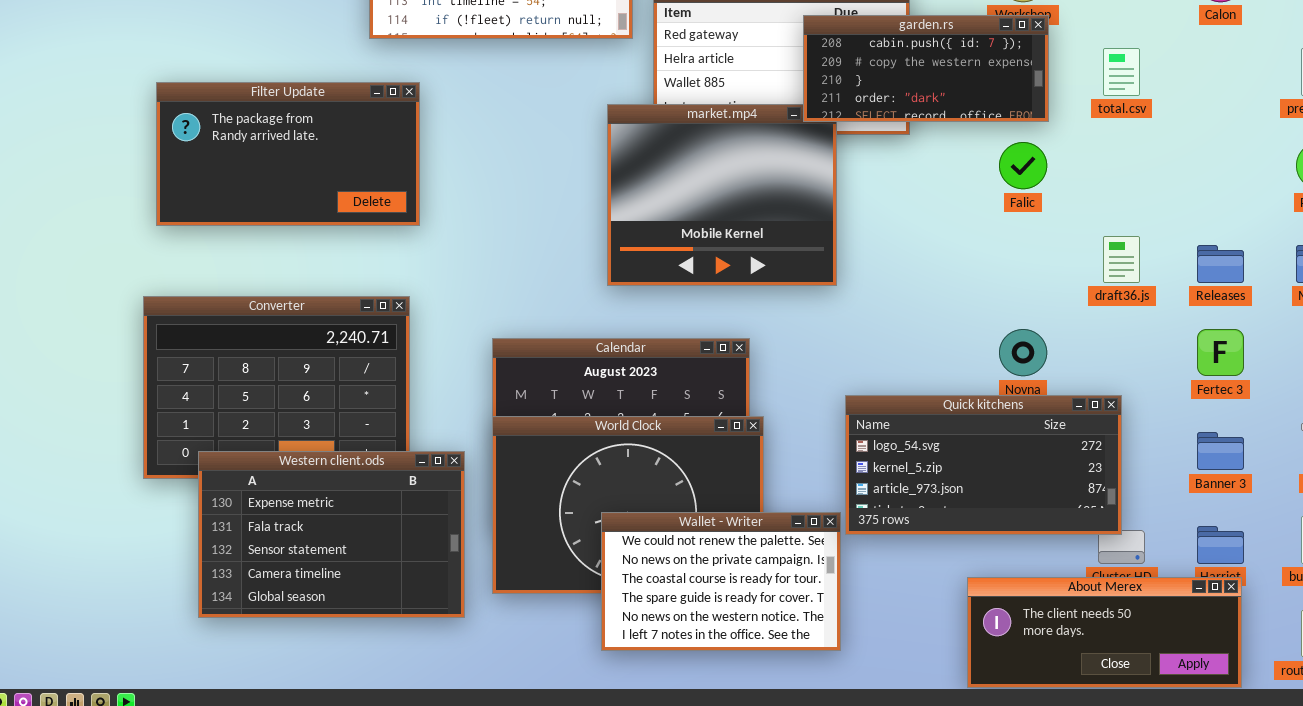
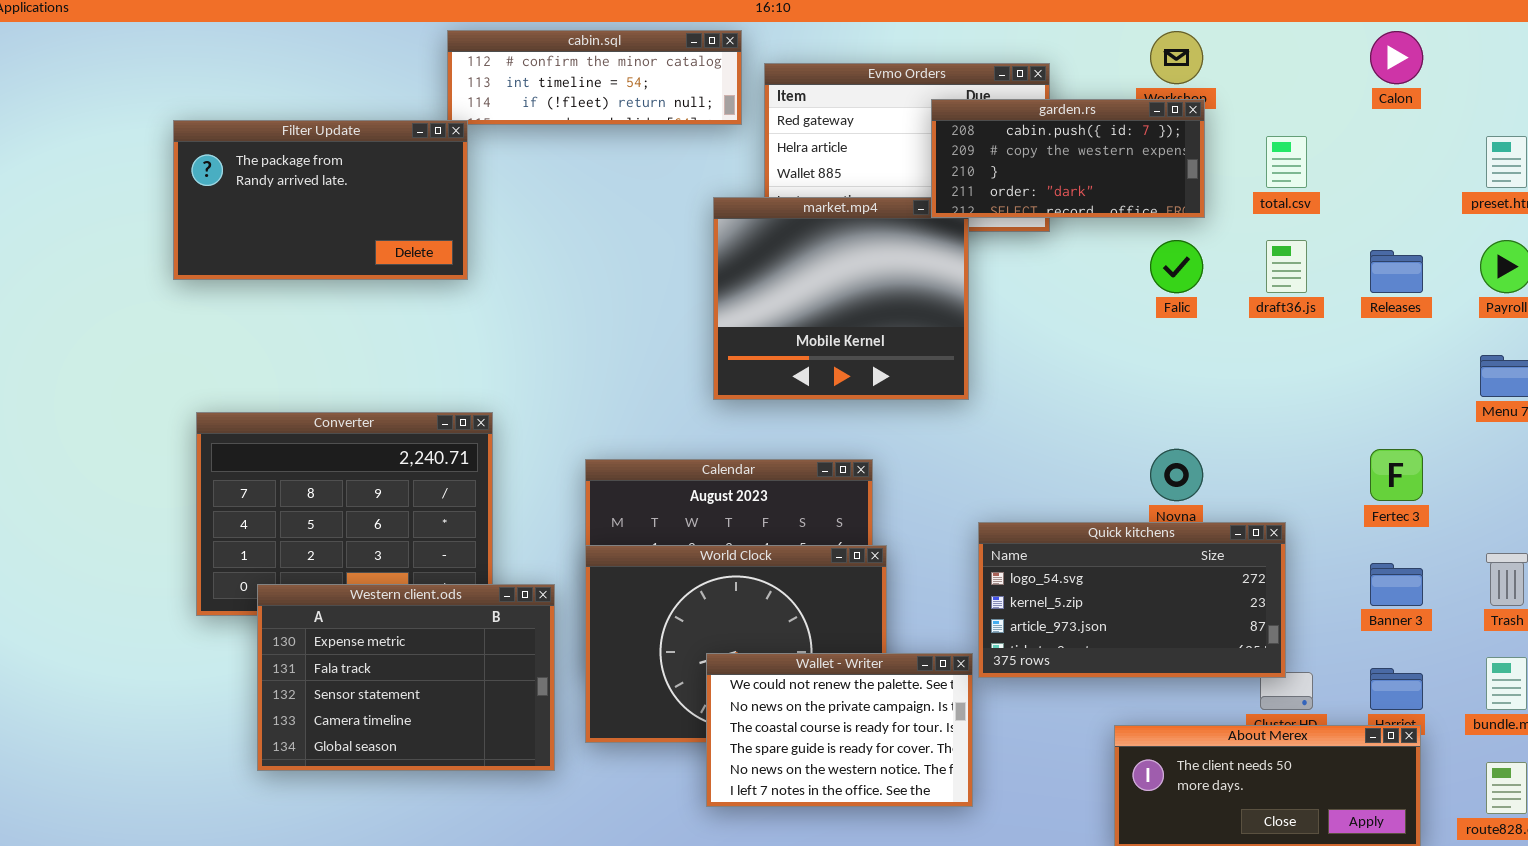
Filter Update: [156,82,420,226] -> [173,120,468,280], moved
draft36.js: [1103,236,1140,283] -> [1266,240,1307,293], moved
Releases: [1197,245,1244,283] -> [1370,250,1423,293], moved

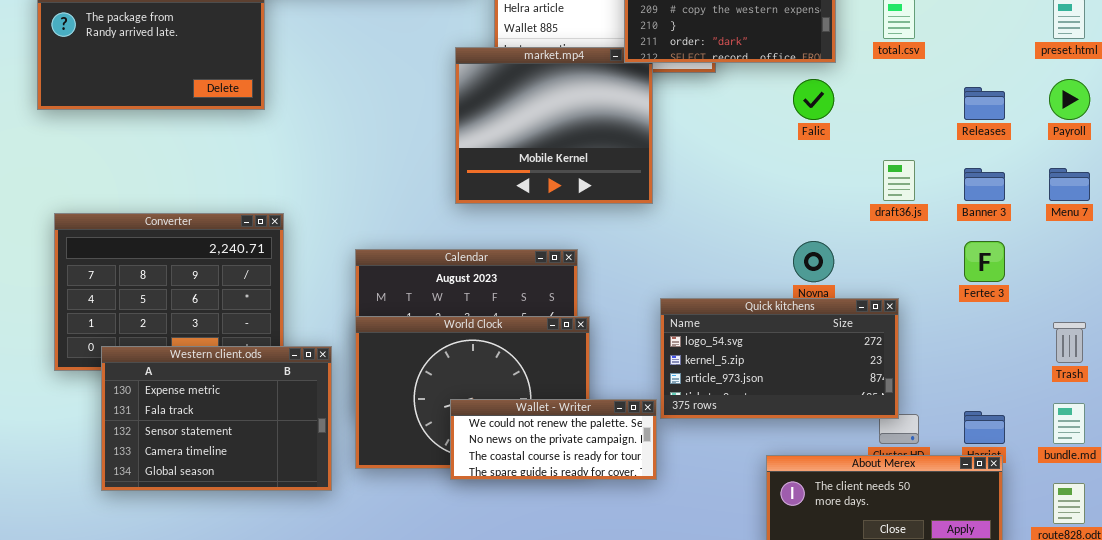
draft36.js: [1266,240,1307,293] -> [883,160,915,201], moved
Banner 3: [1370,563,1423,606] -> [964,168,1005,201], moved
Wallet - Writer: [706,653,973,807] -> [450,399,657,480], resized

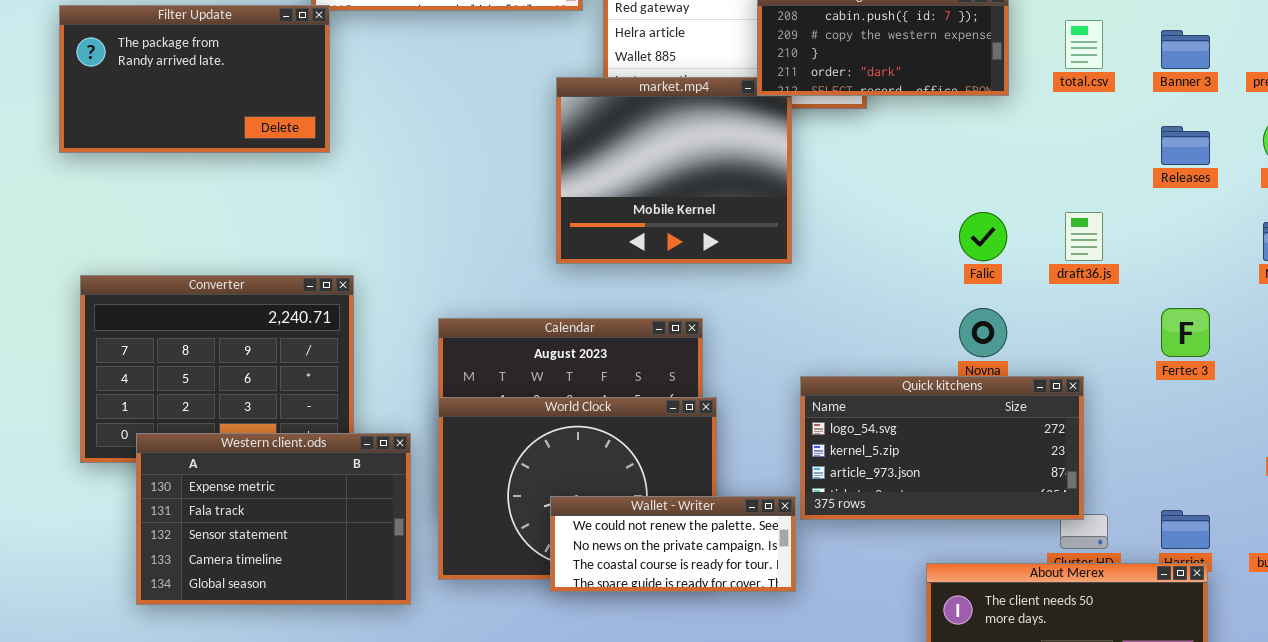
Falic: [793,79,834,120] -> [959,212,1007,261], moved
Banner 3: [964,168,1005,201] -> [1161,30,1210,69], moved

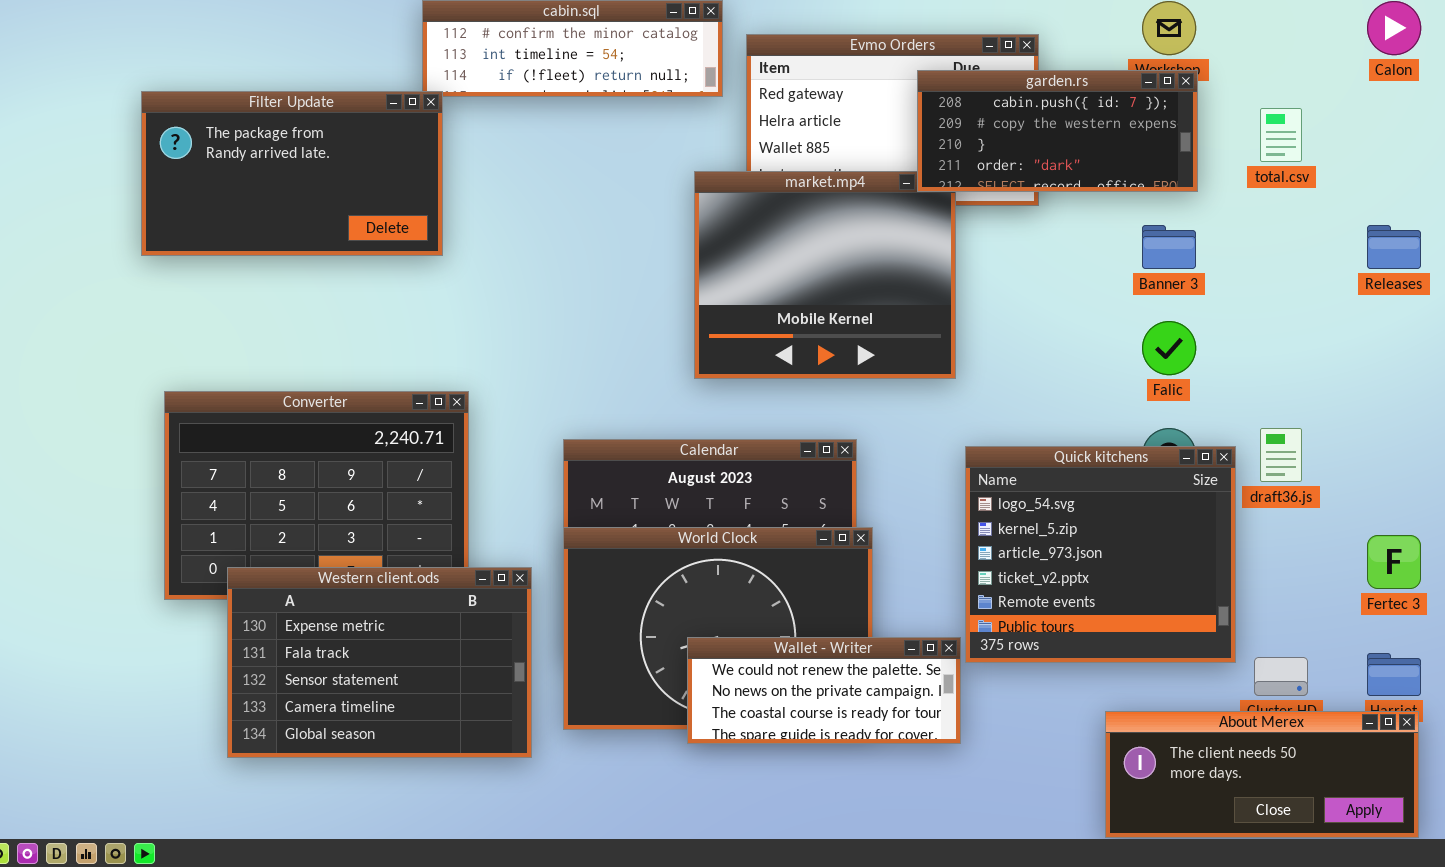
Banner 3: [1161,30,1210,69] -> [1142,225,1196,269], moved
draft36.js: [1065,212,1103,261] -> [1260,428,1302,482], moved
Fertec 3: [1161,308,1210,357] -> [1367,535,1421,589], moved
Quick kitchens: [800,376,1084,520] -> [965,446,1236,663], resized

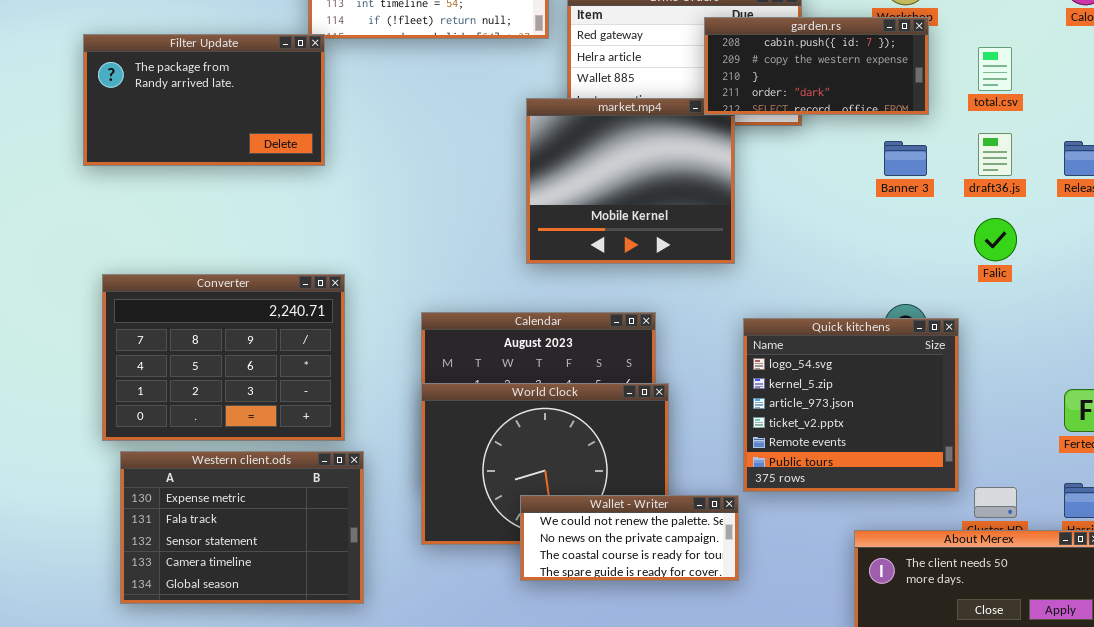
Falic: [1142,321,1196,375] -> [974,218,1017,261], moved
draft36.js: [1260,428,1302,482] -> [978,133,1012,176], moved
Western client.ods: [227,567,532,758] -> [120,451,364,604], moved
Wallet - Writer: [687,637,961,744] -> [520,495,739,581], moved

